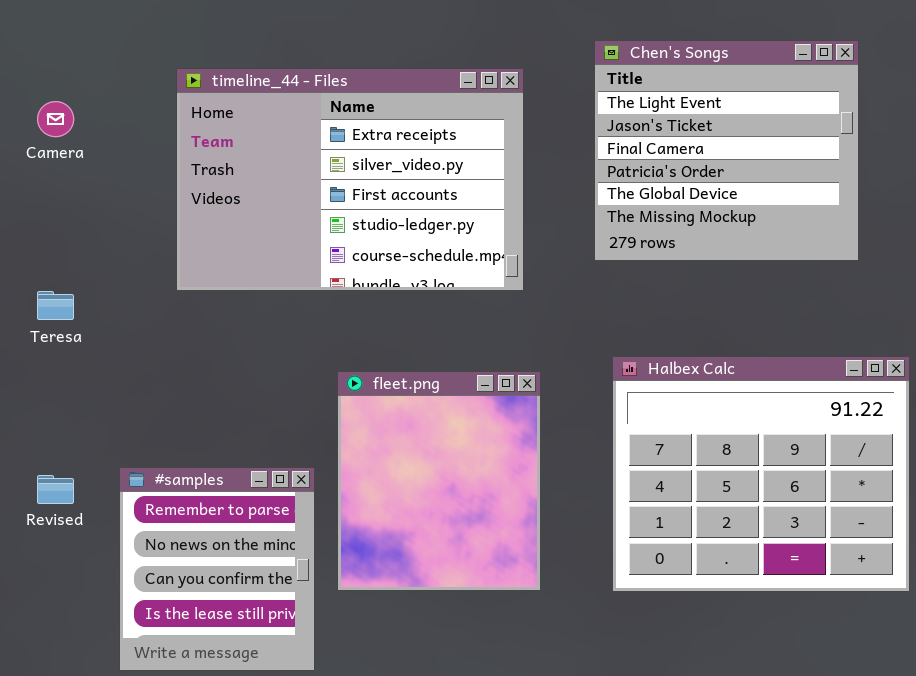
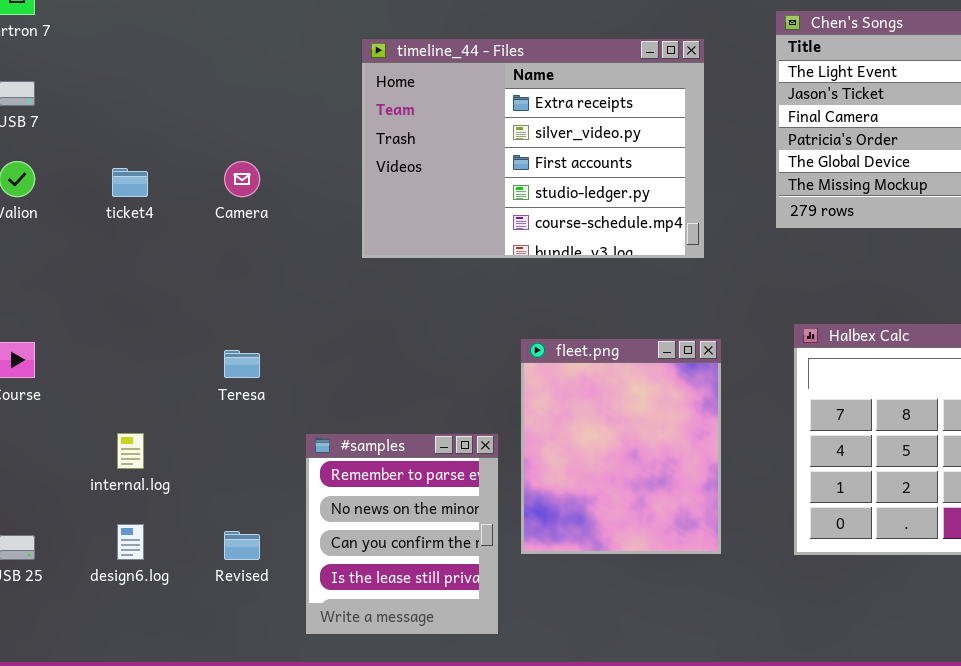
Camera: [37,101,74,137] -> [224,161,260,197], moved
Teresa: [37,291,74,320] -> [224,350,260,378], moved
Revised: [37,475,74,504] -> [224,531,260,560], moved

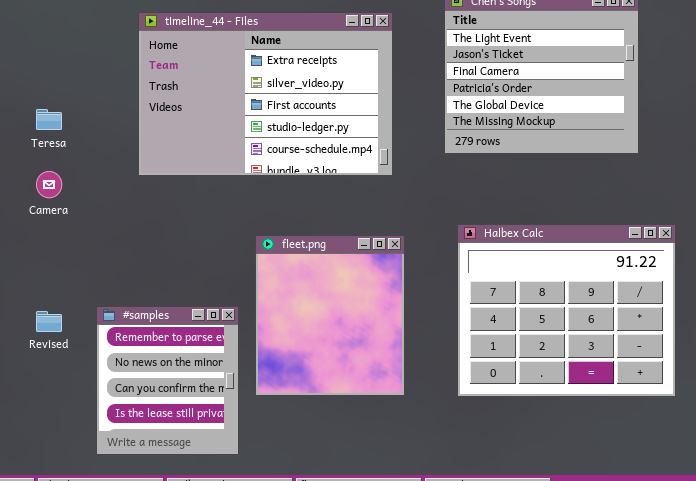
Camera: [224,161,260,197] -> [36,171,62,198], moved
Teresa: [224,350,260,378] -> [36,109,62,130], moved
Revised: [224,531,260,560] -> [36,311,62,332], moved

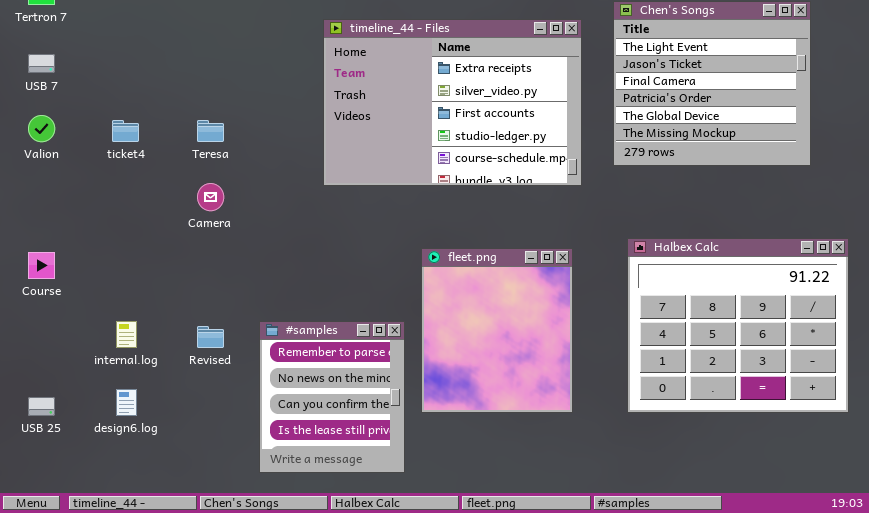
timeline_44 - Files: [138,12,393,176] -> [323,19,582,186], moved

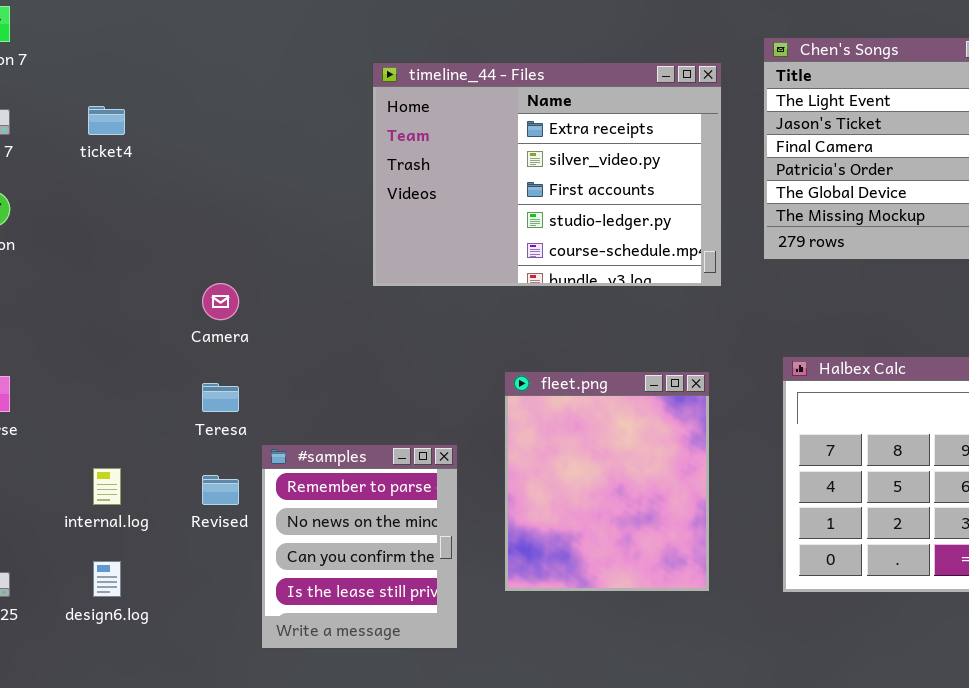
ticket4: [112,120,139,142] -> [88,106,125,135], moved
Teresa: [197,120,224,142] -> [202,383,239,412], moved
#samples: [259,321,405,473] -> [261,444,458,649], moved

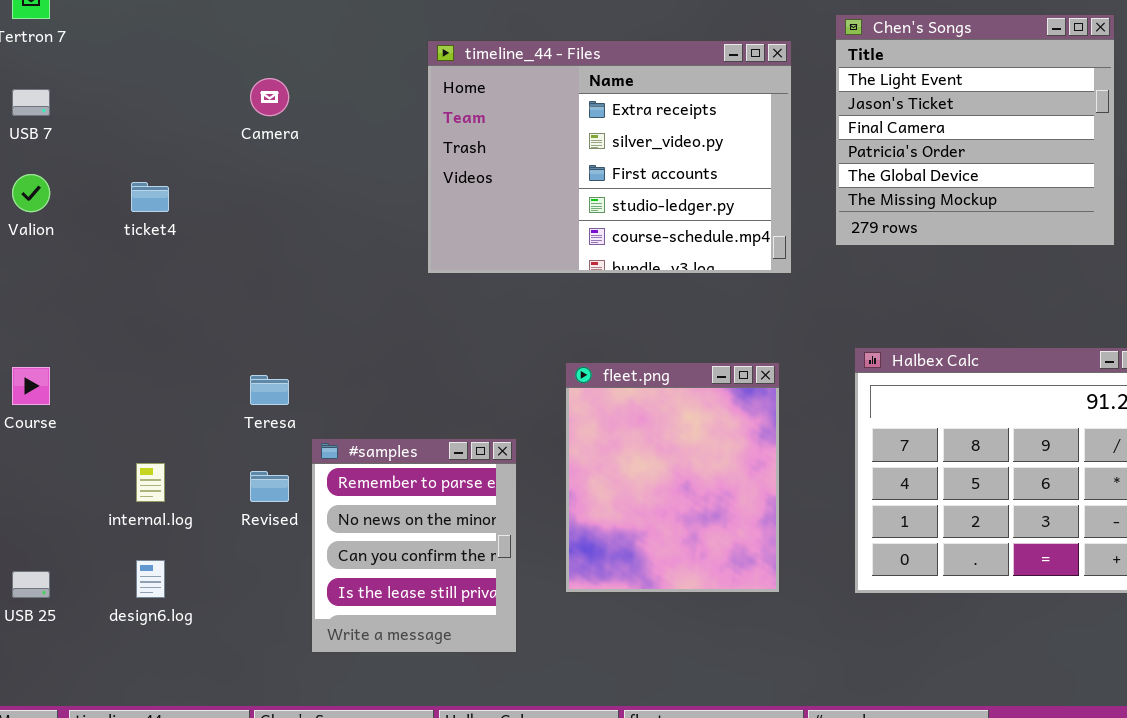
ticket4: [88,106,125,135] -> [131,182,169,212], moved
Camera: [202,283,239,320] -> [250,78,289,116], moved

